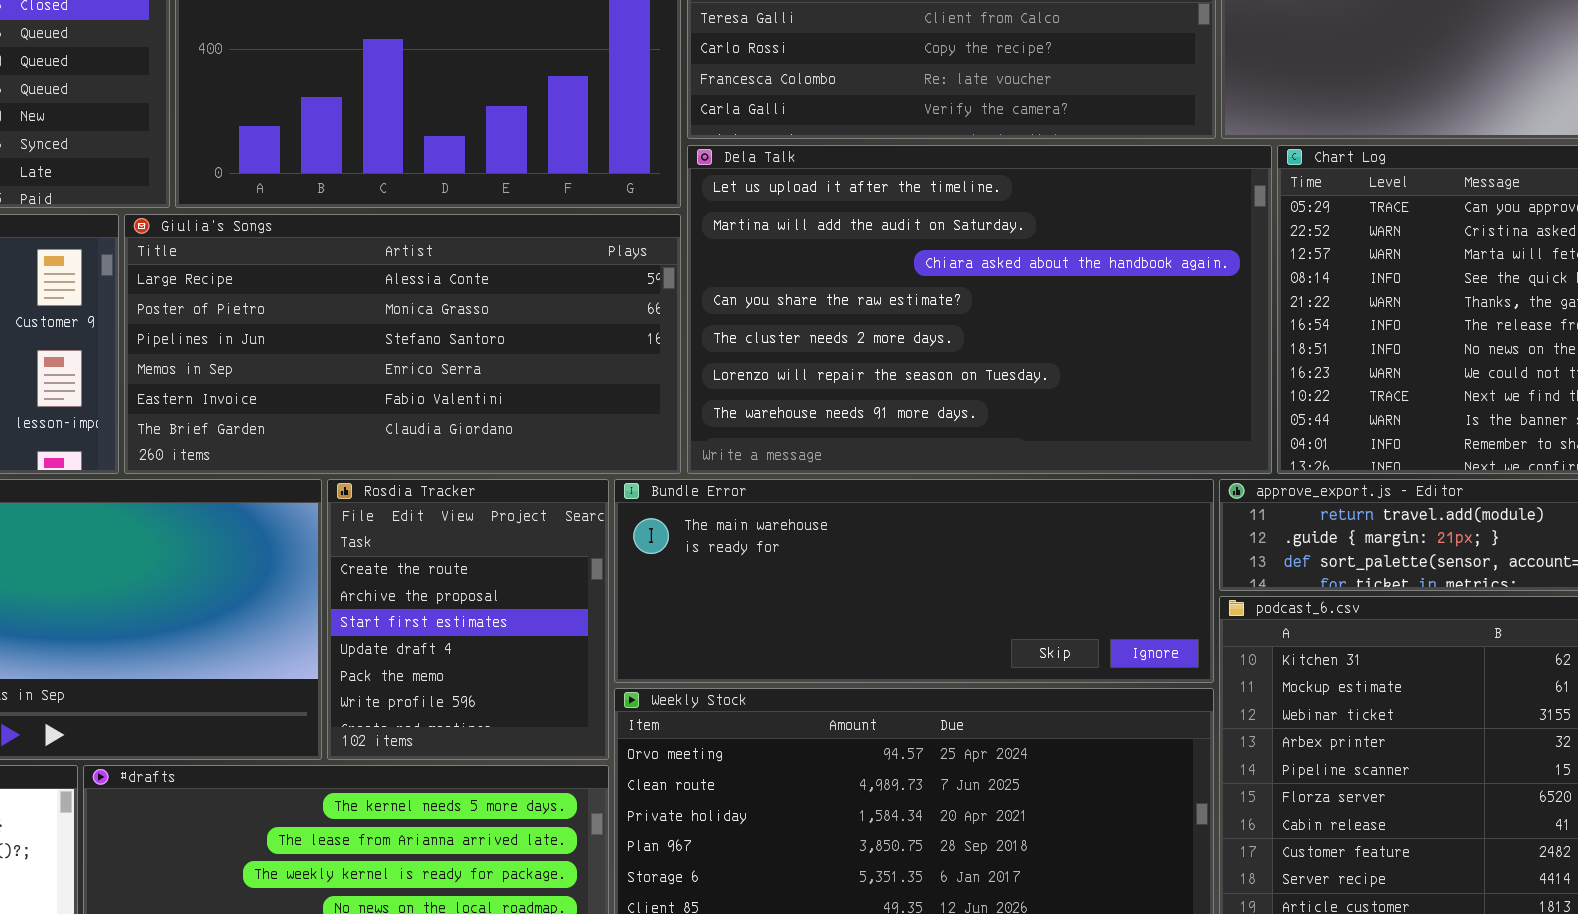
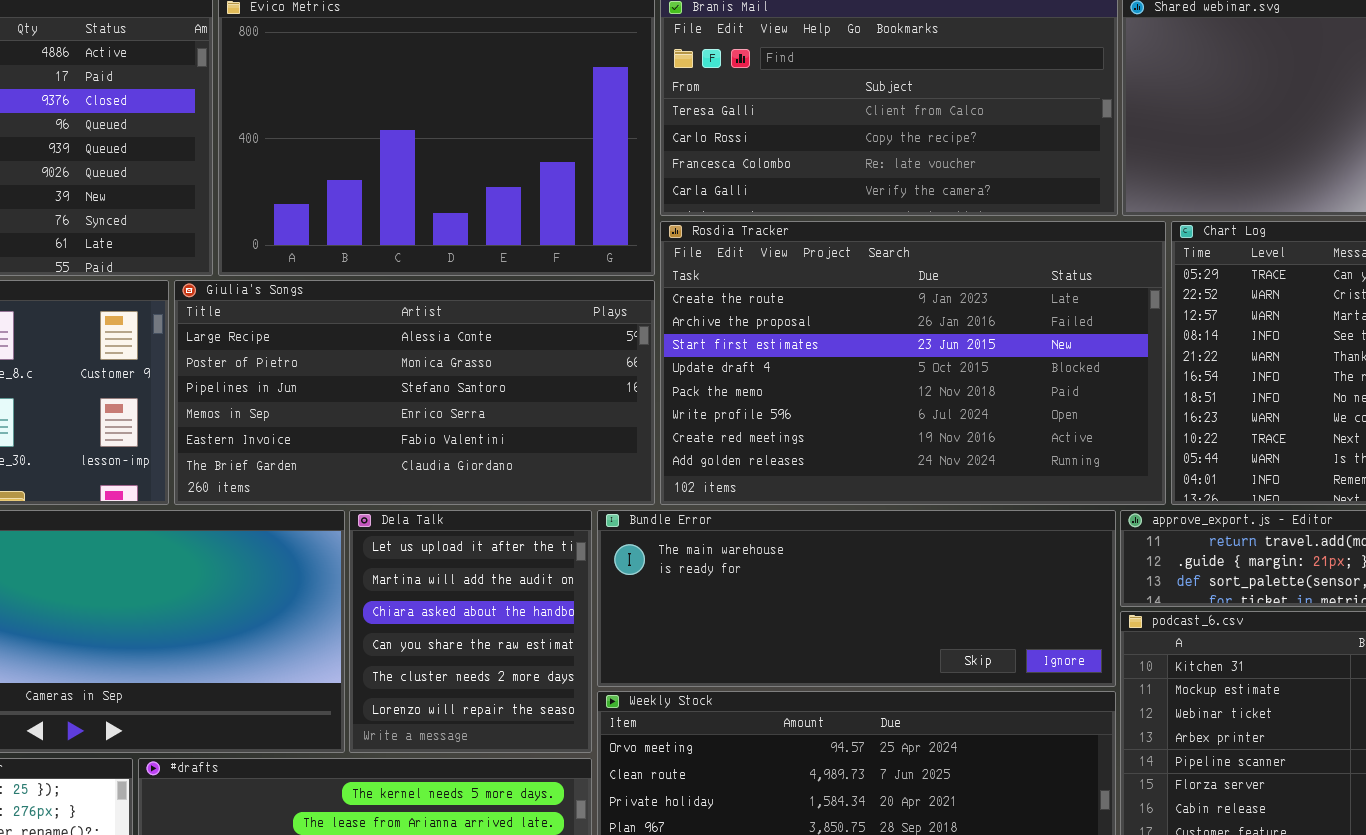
Dela Talk: [687,145,1272,474] -> [349,510,592,753], moved, resized
Rosdia Tracker: [327,479,609,760] -> [660,221,1166,505], moved, resized

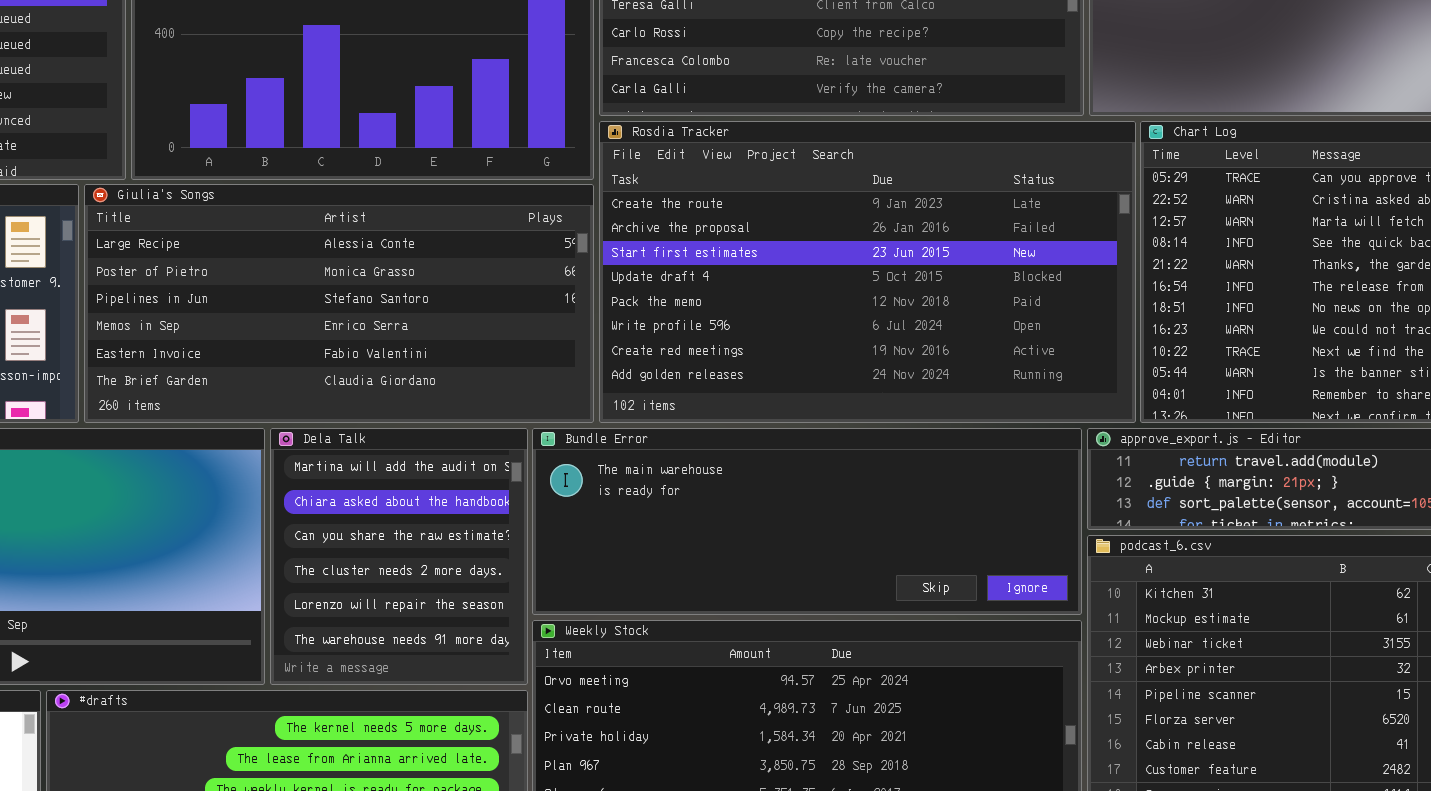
Dela Talk: [349,510,592,753] -> [270,428,528,685], scrolled down 1 row

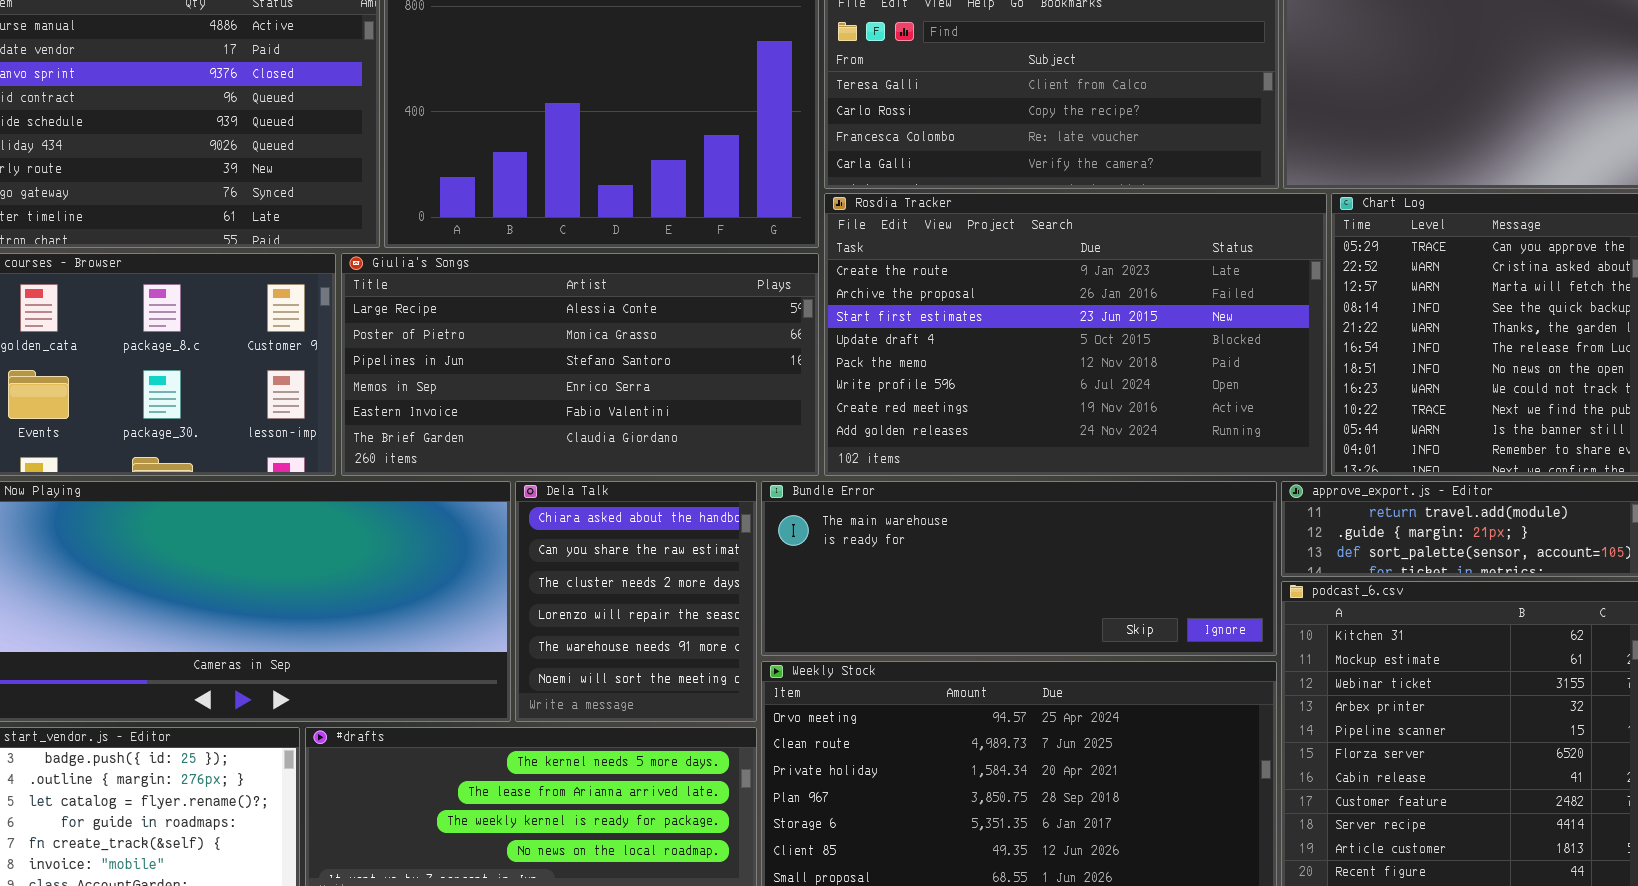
Dela Talk: [270,428,528,685] -> [515,481,757,722], scrolled down 1 row

